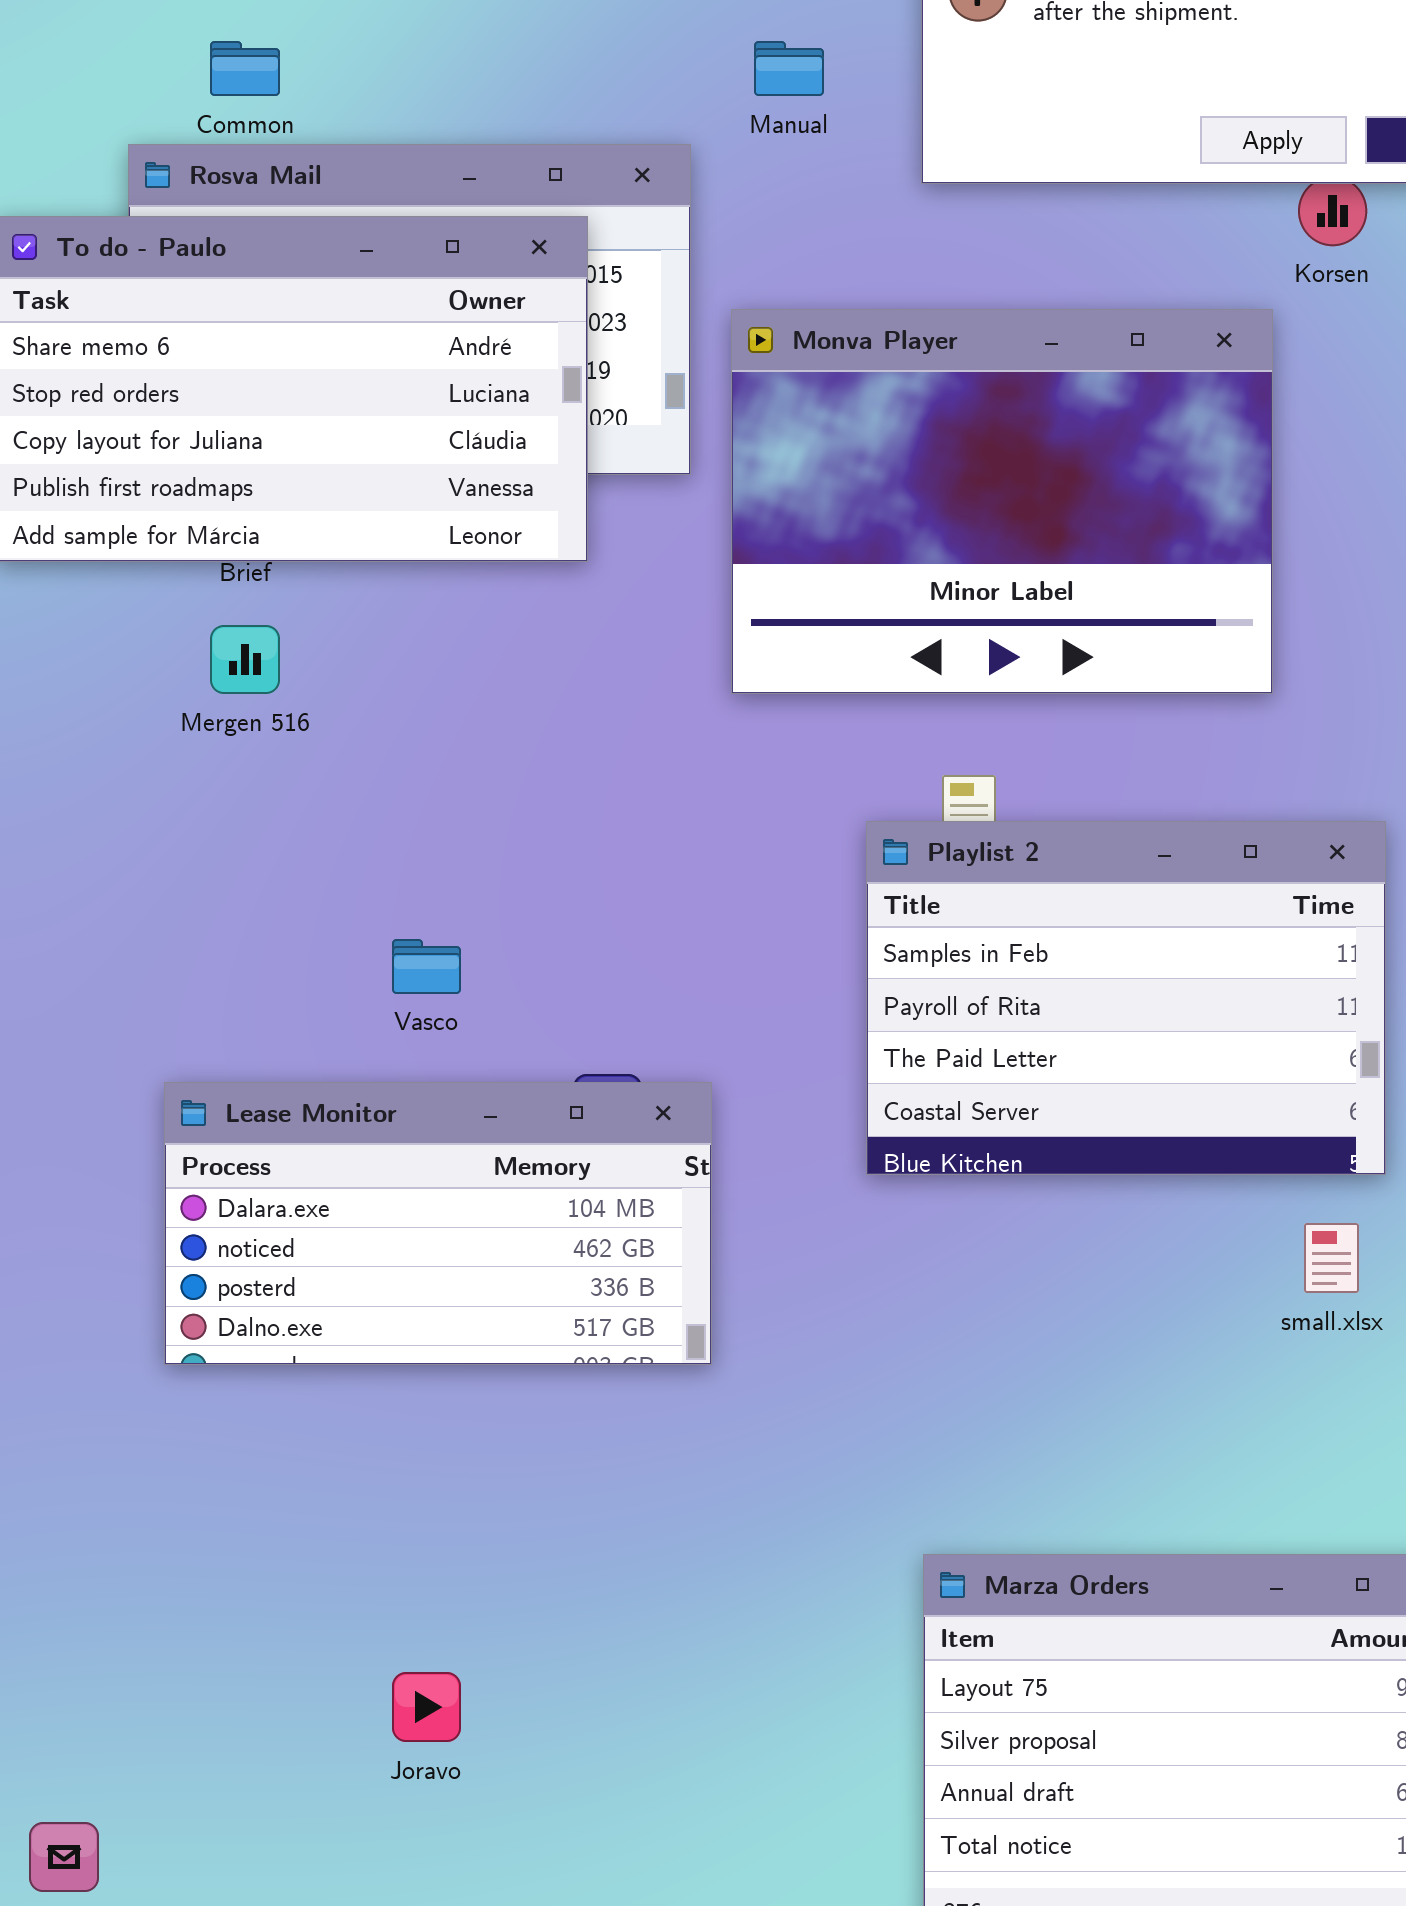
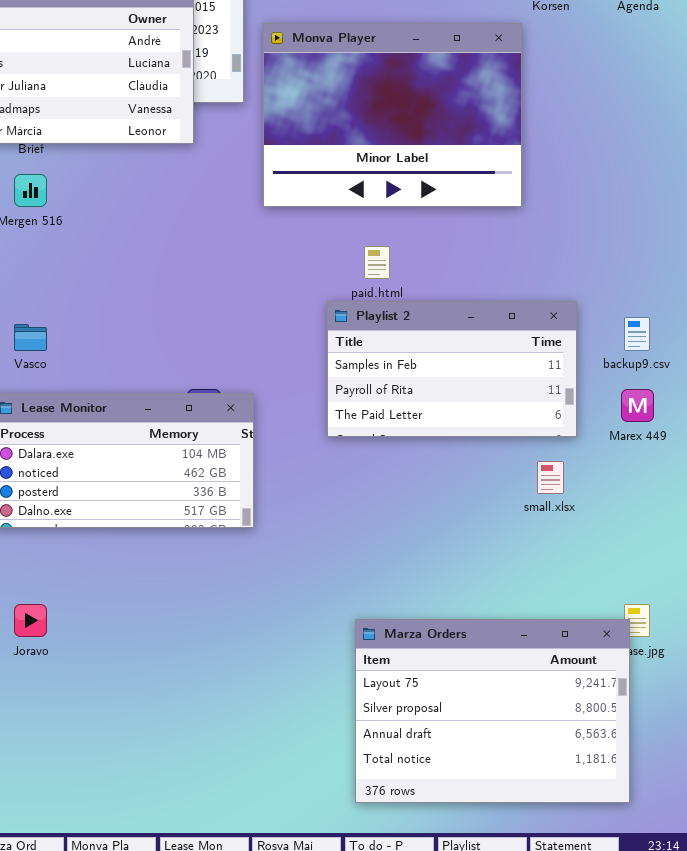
Playlist 2: [866,821,1386,1175] -> [327,301,577,437], resized
Vasco: [392,939,461,994] -> [14,324,47,351], moved
Joravo: [392,1672,461,1742] -> [14,604,47,637], moved

